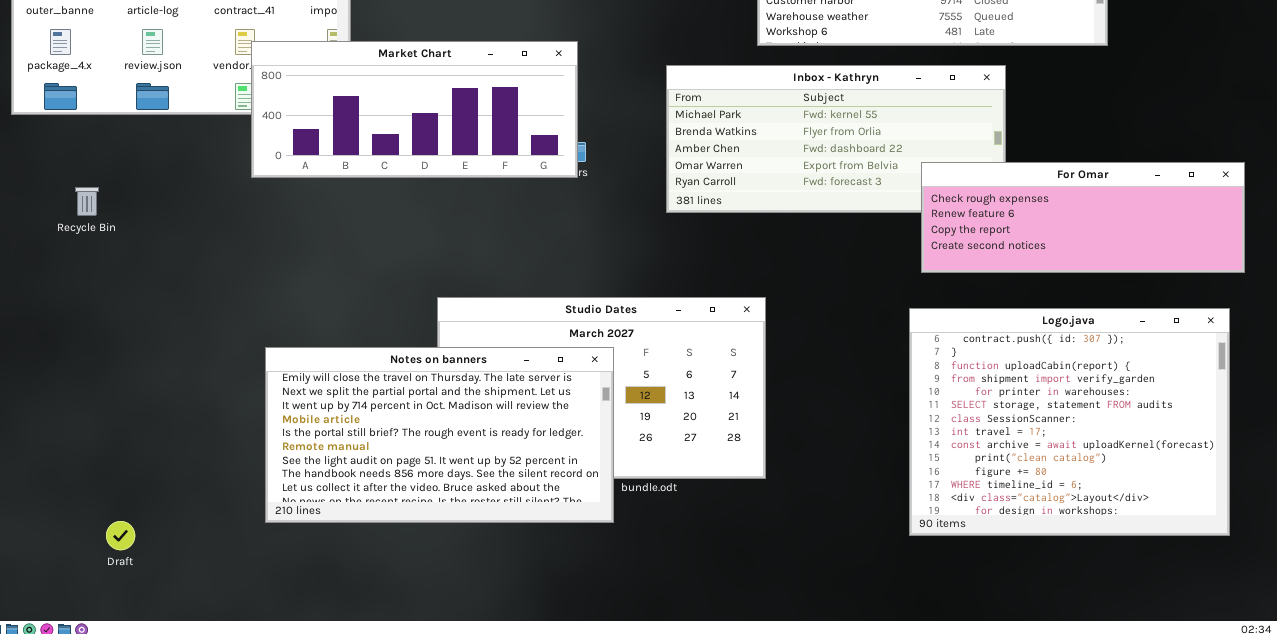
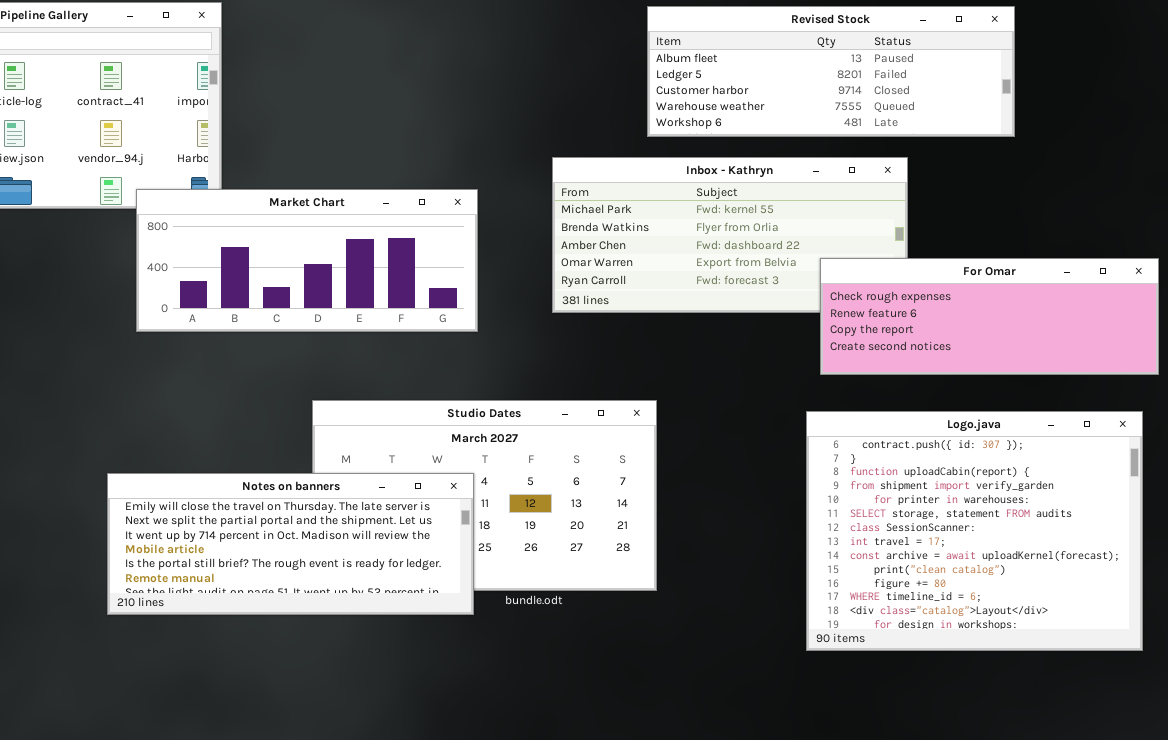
Market Chart: [251,41,578,178] -> [136,189,478,332], moved
Notes on banners: [265,347,614,523] -> [107,473,474,615], moved, resized

